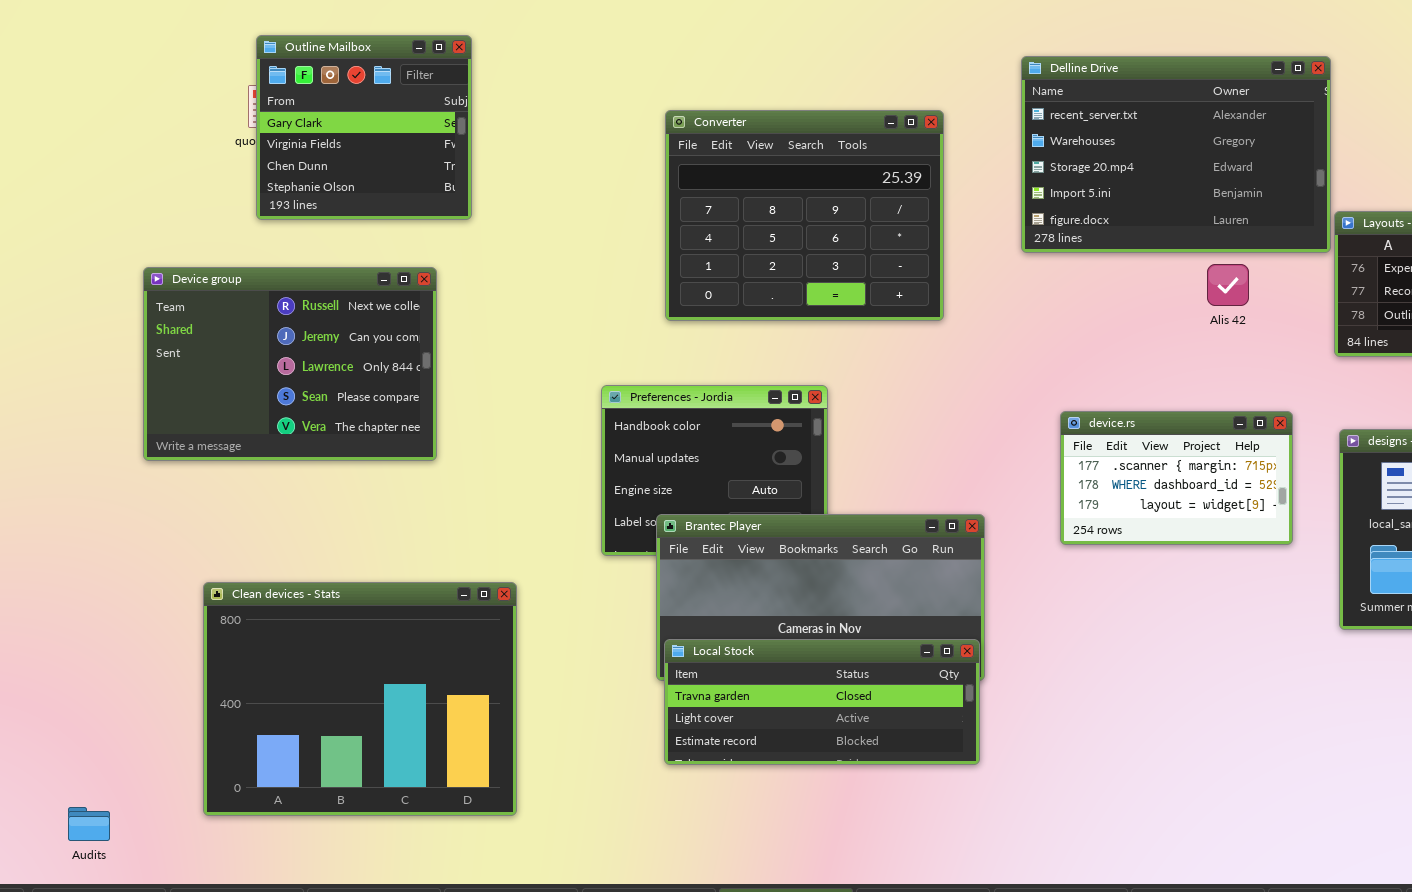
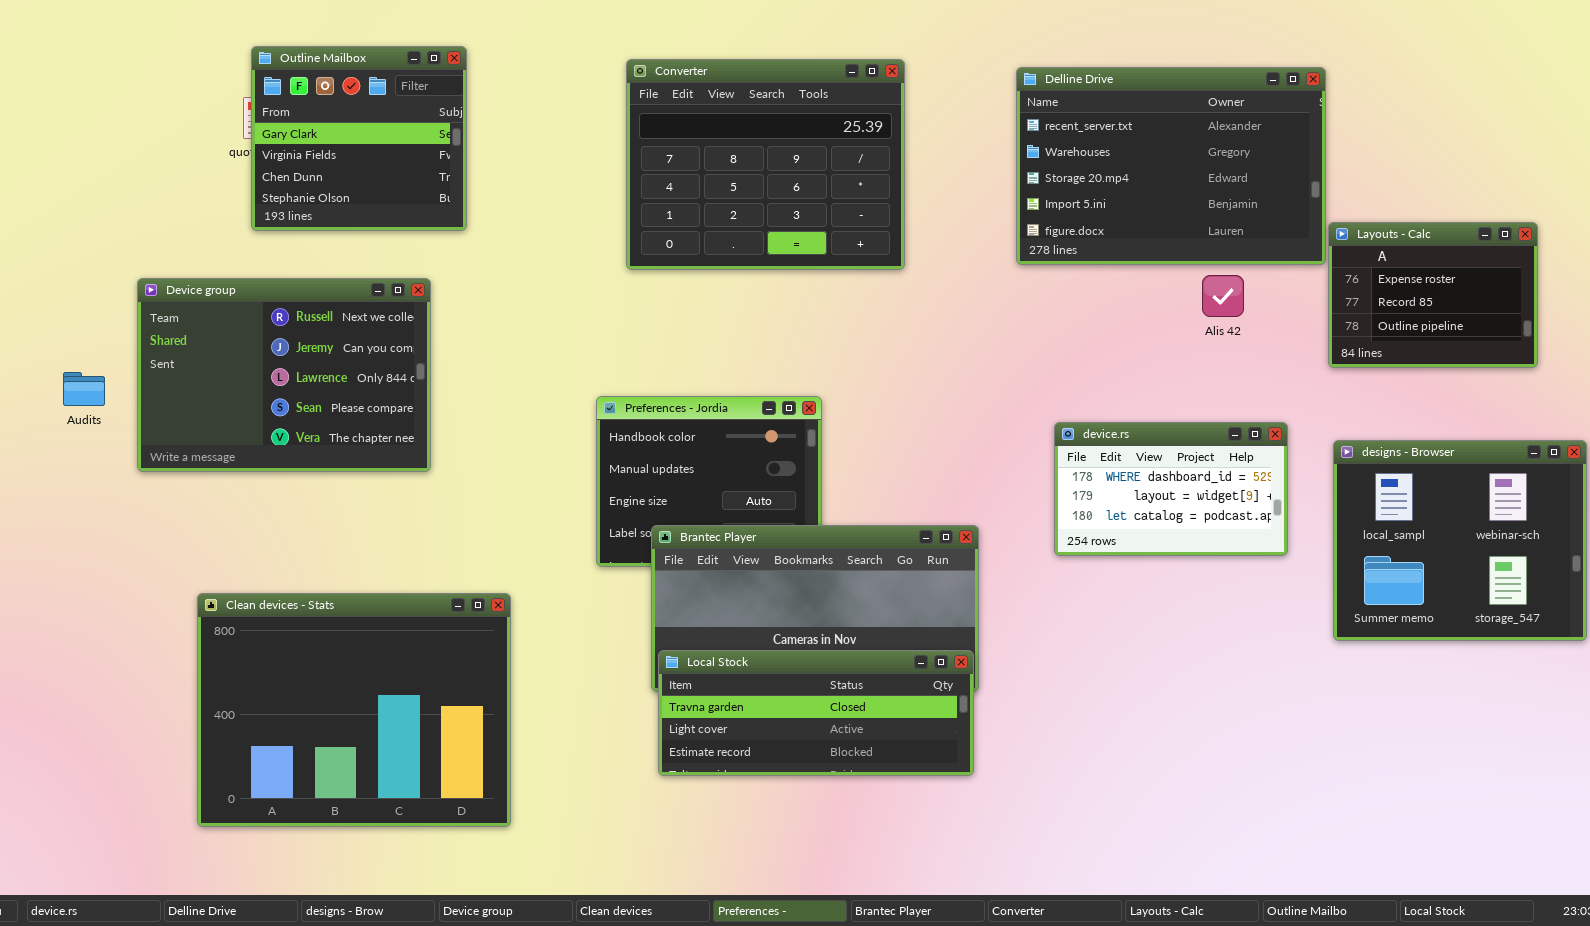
Converter: [665,110,944,321] -> [626,59,905,270], moved
device.rs: [1060,411,1293,545] -> [1054,422,1288,556], scrolled down 1 row
Audits: [68,807,110,841] -> [63,372,105,406], moved

